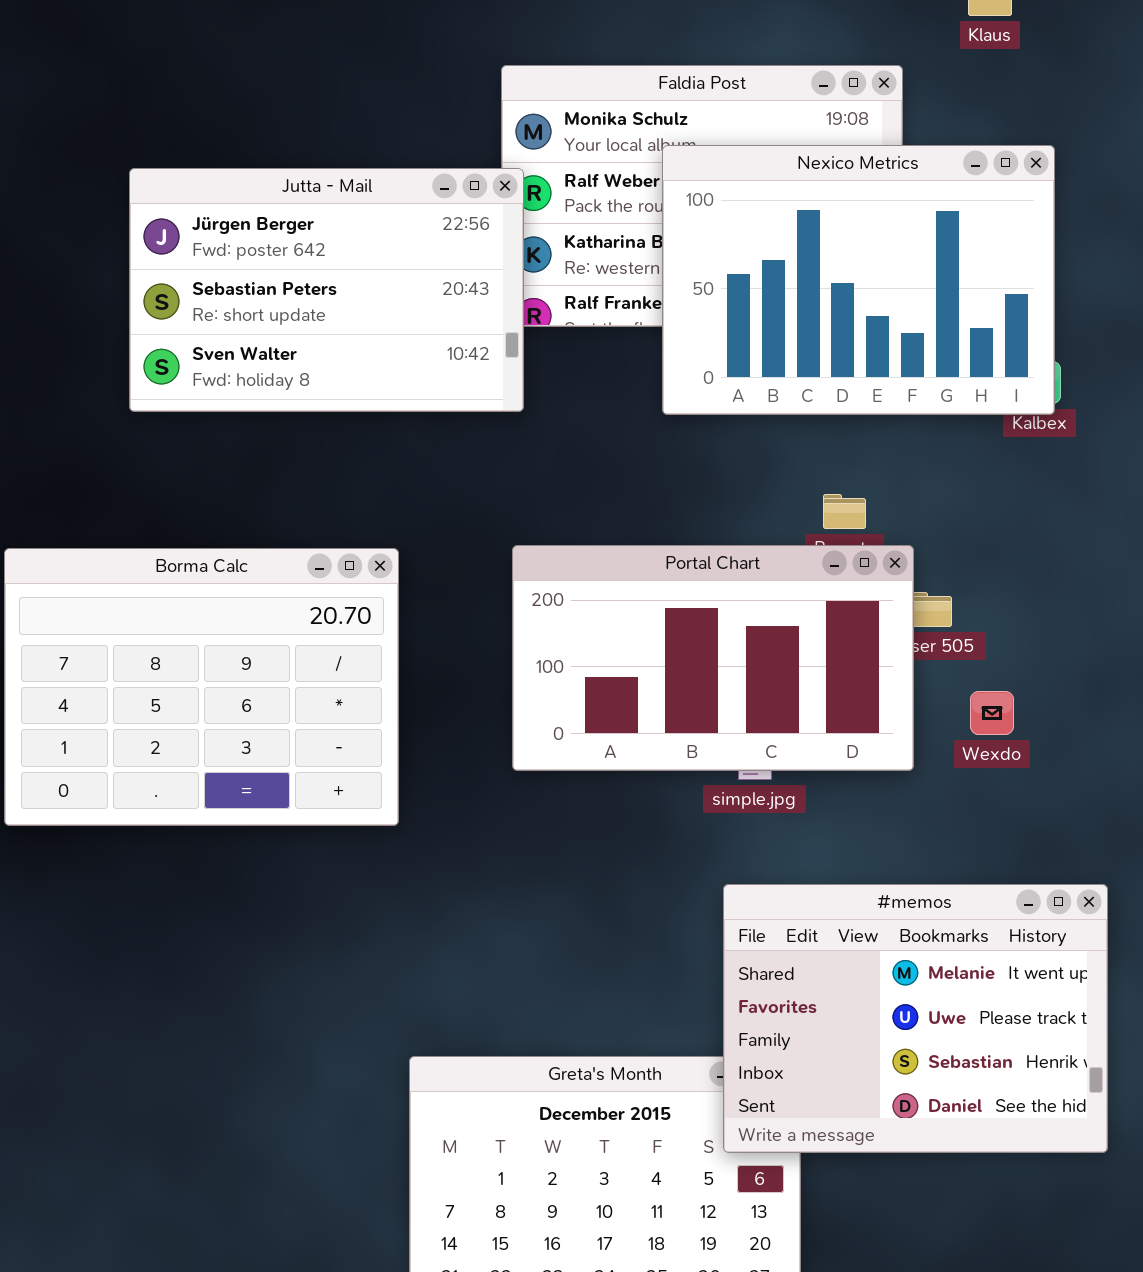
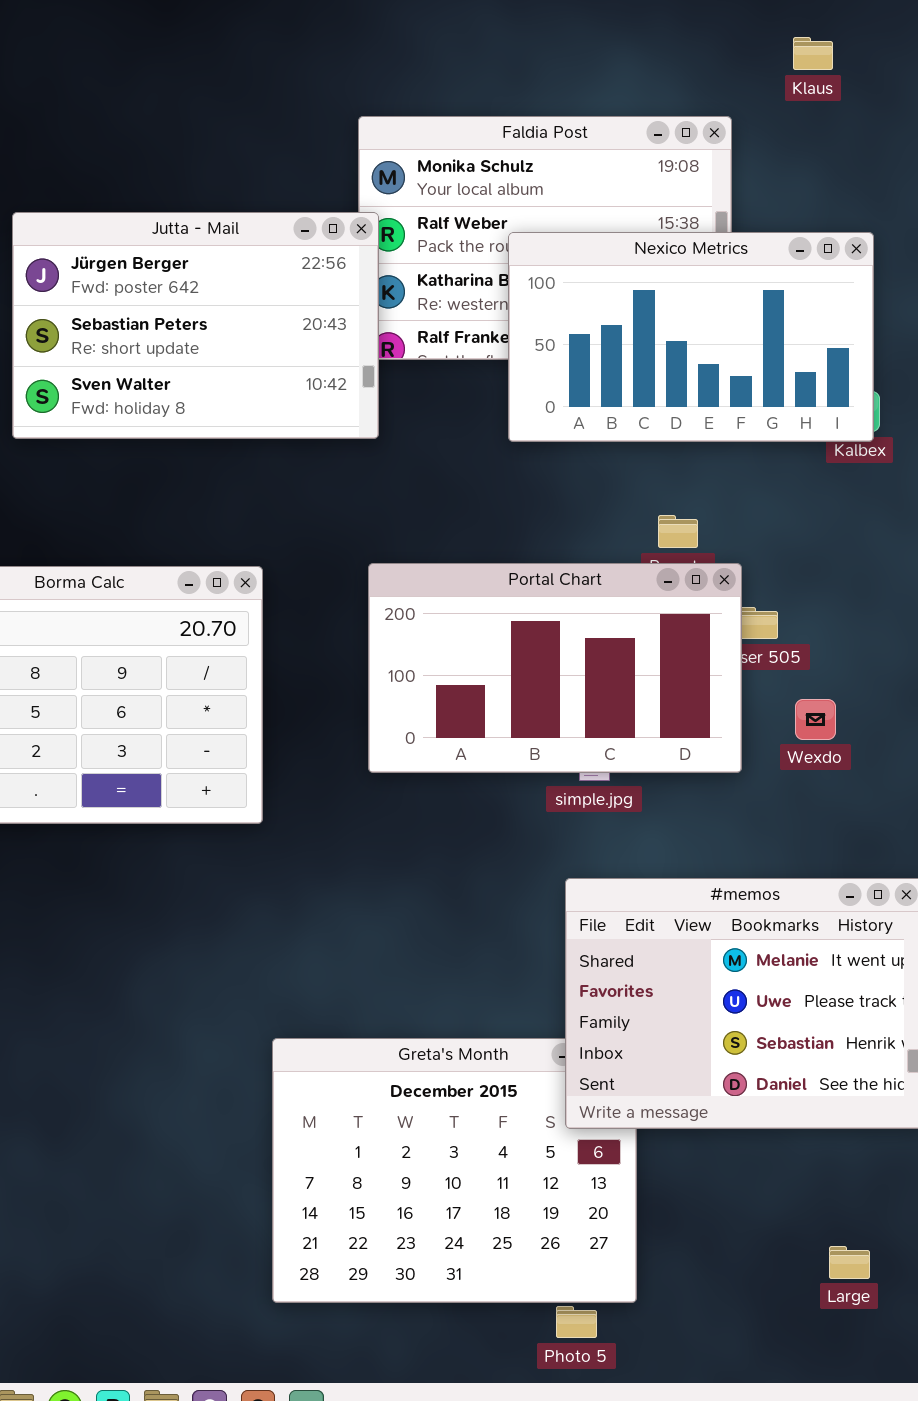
Nexico Metrics: [662,145,1055,415] -> [508,232,874,442], resized

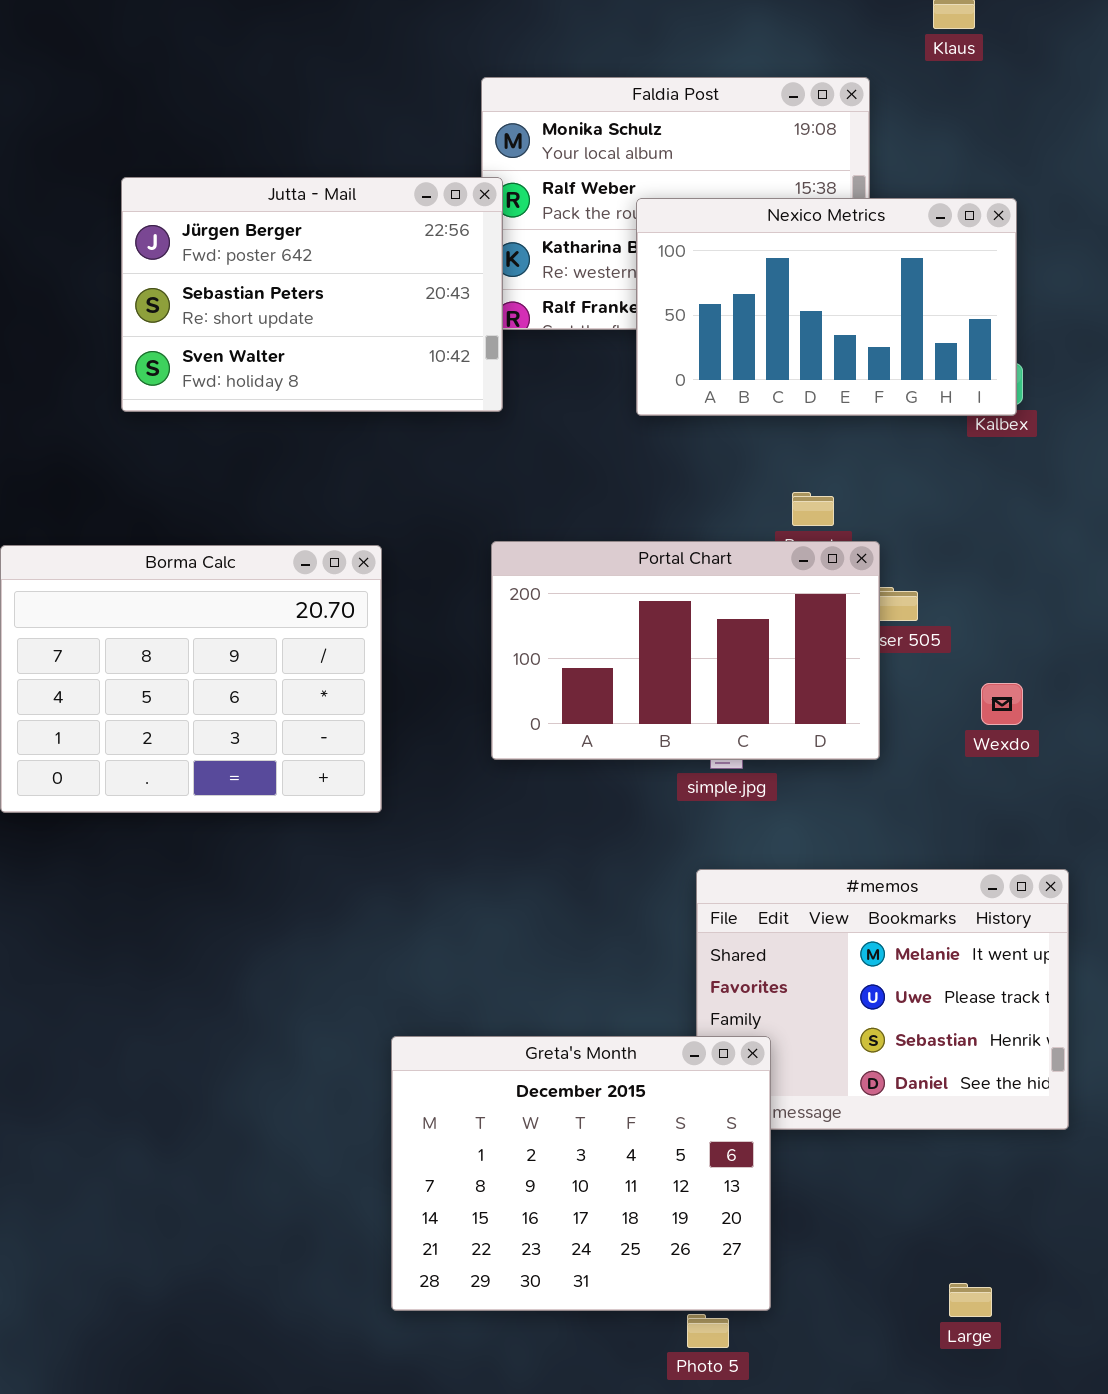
Wexdo: [795,699,836,740] -> [981,683,1023,725], moved
Greta's Month: [272,1038,637,1303] -> [391,1036,771,1311], raised
Large: [829,1246,870,1279] -> [949,1283,992,1317], moved

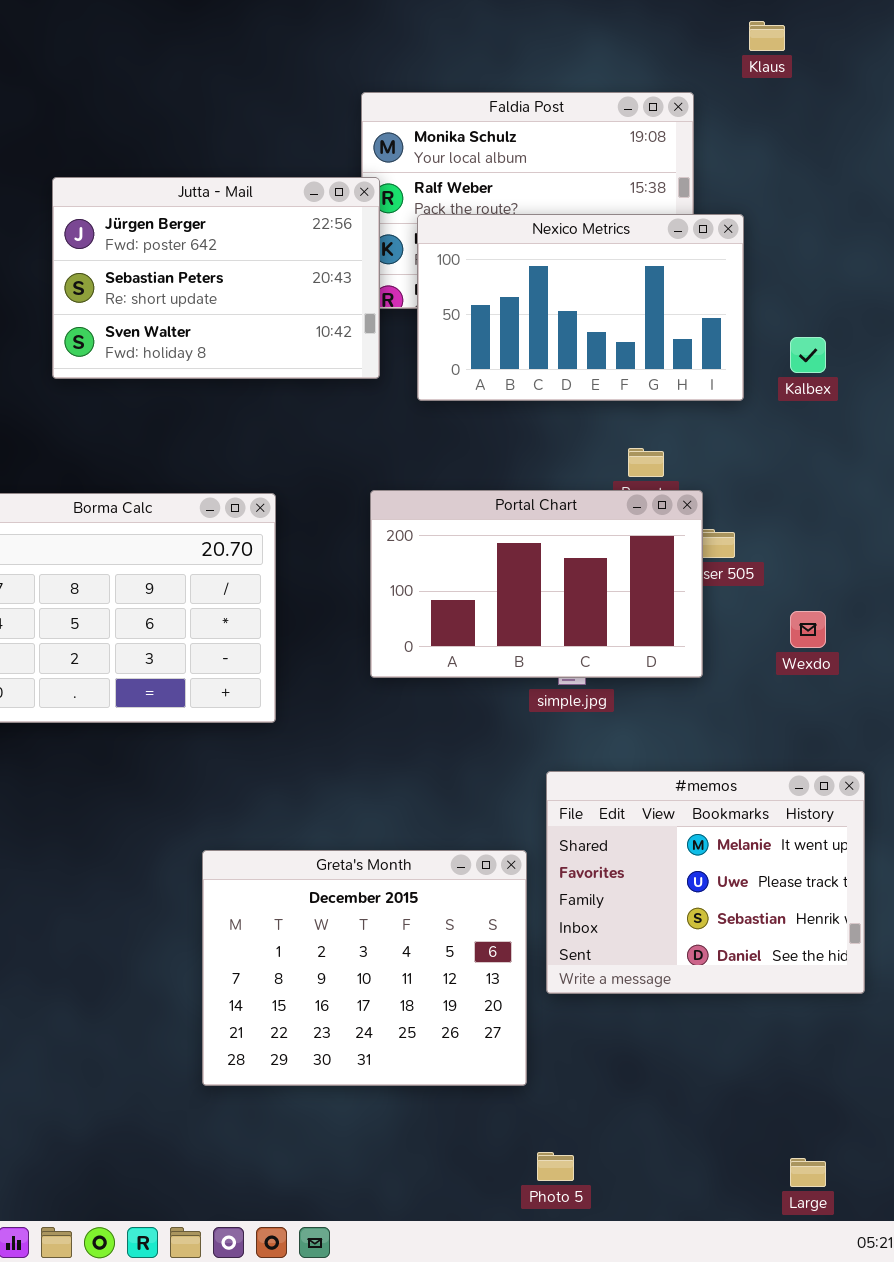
Nexico Metrics: [636,198,1017,416] -> [417,214,744,401], moved
Greta's Month: [391,1036,771,1311] -> [202,850,527,1086], moved
Large: [949,1283,992,1317] -> [790,1158,826,1187], moved

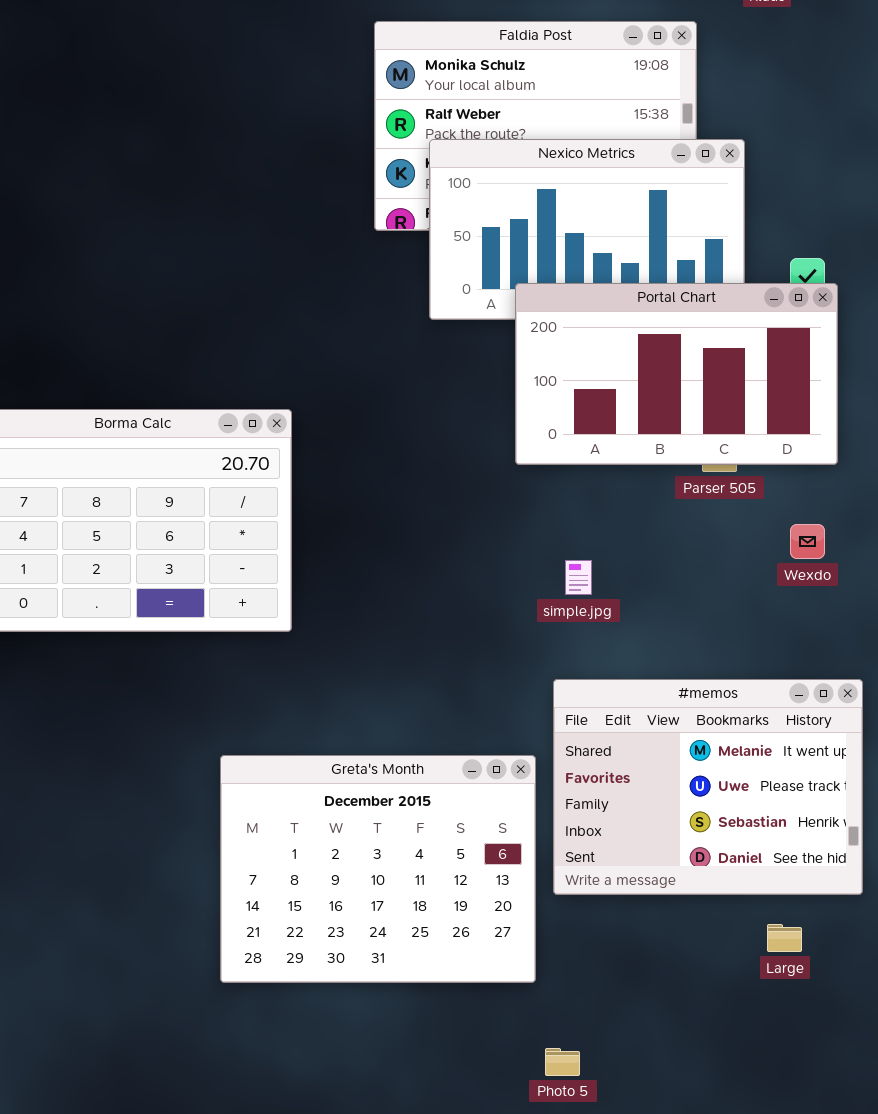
Jutta - Mail: [52,177,380,379] -> none, closed
Portal Chart: [370,490,703,678] -> [515,283,838,465], moved
Large: [790,1158,826,1187] -> [767,924,802,952], moved

